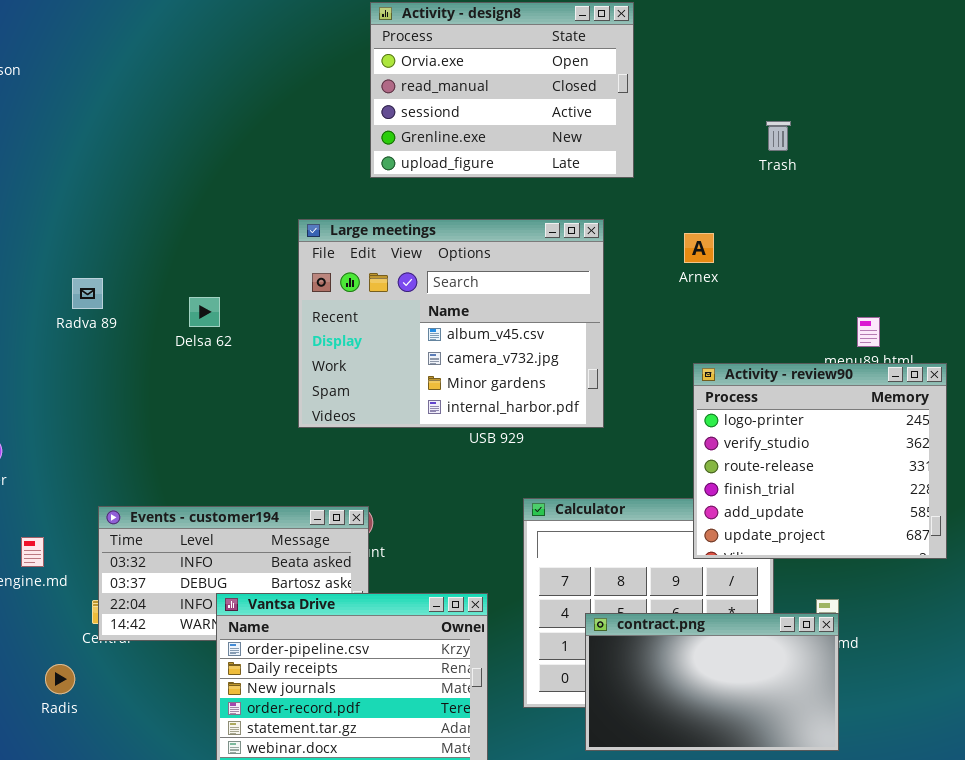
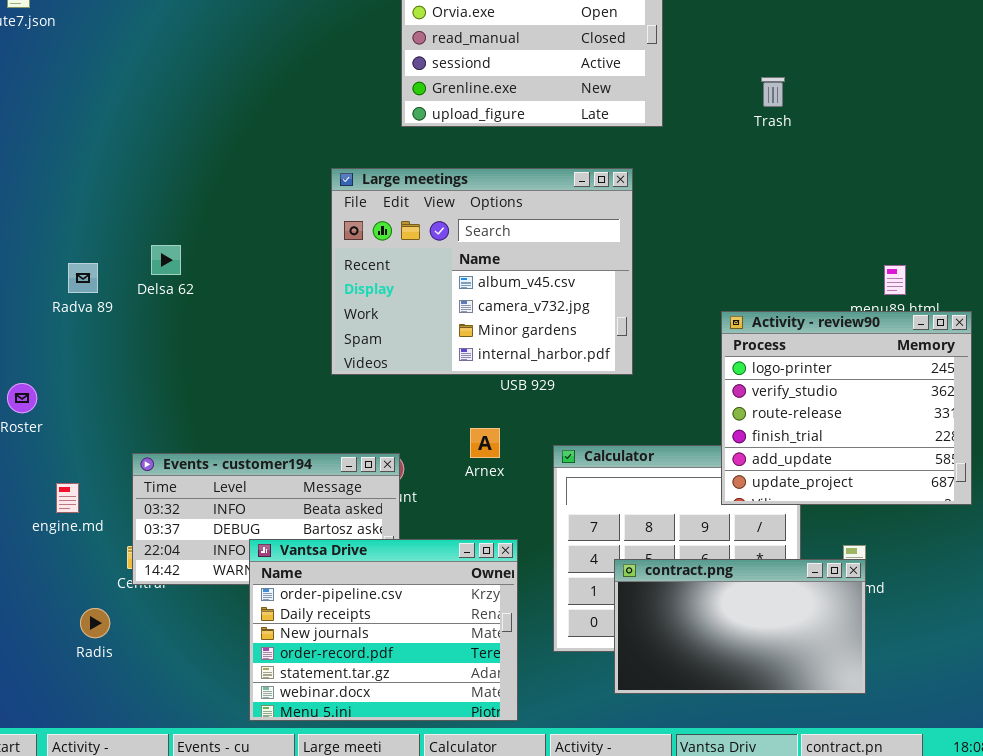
Trash: [766,121,791,151] -> [761,77,785,107], moved
Arnex: [684,233,714,263] -> [470,428,500,458], moved
Radva 89: [72,278,103,309] -> [68,263,98,293], moved
Delsa 62: [189,297,220,327] -> [151,245,181,275], moved

